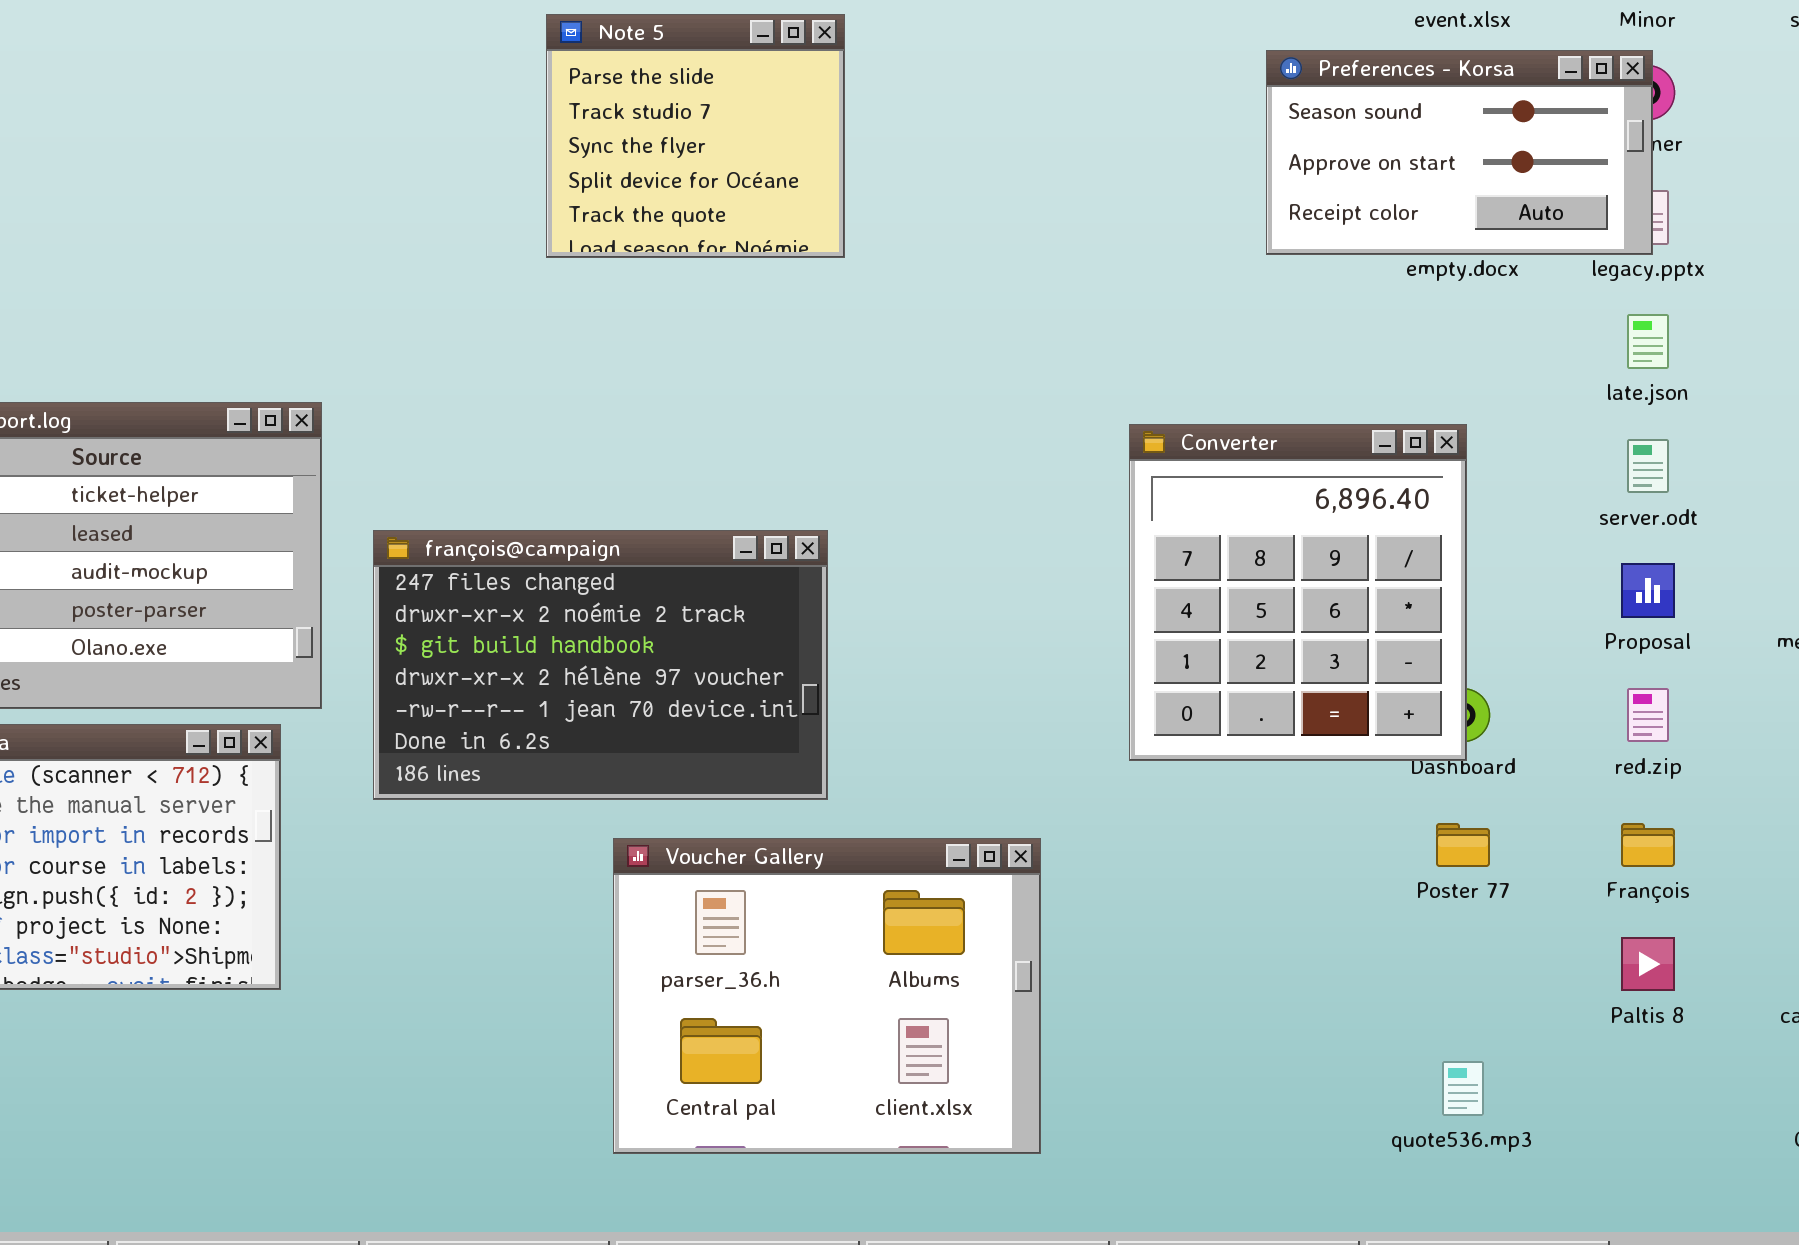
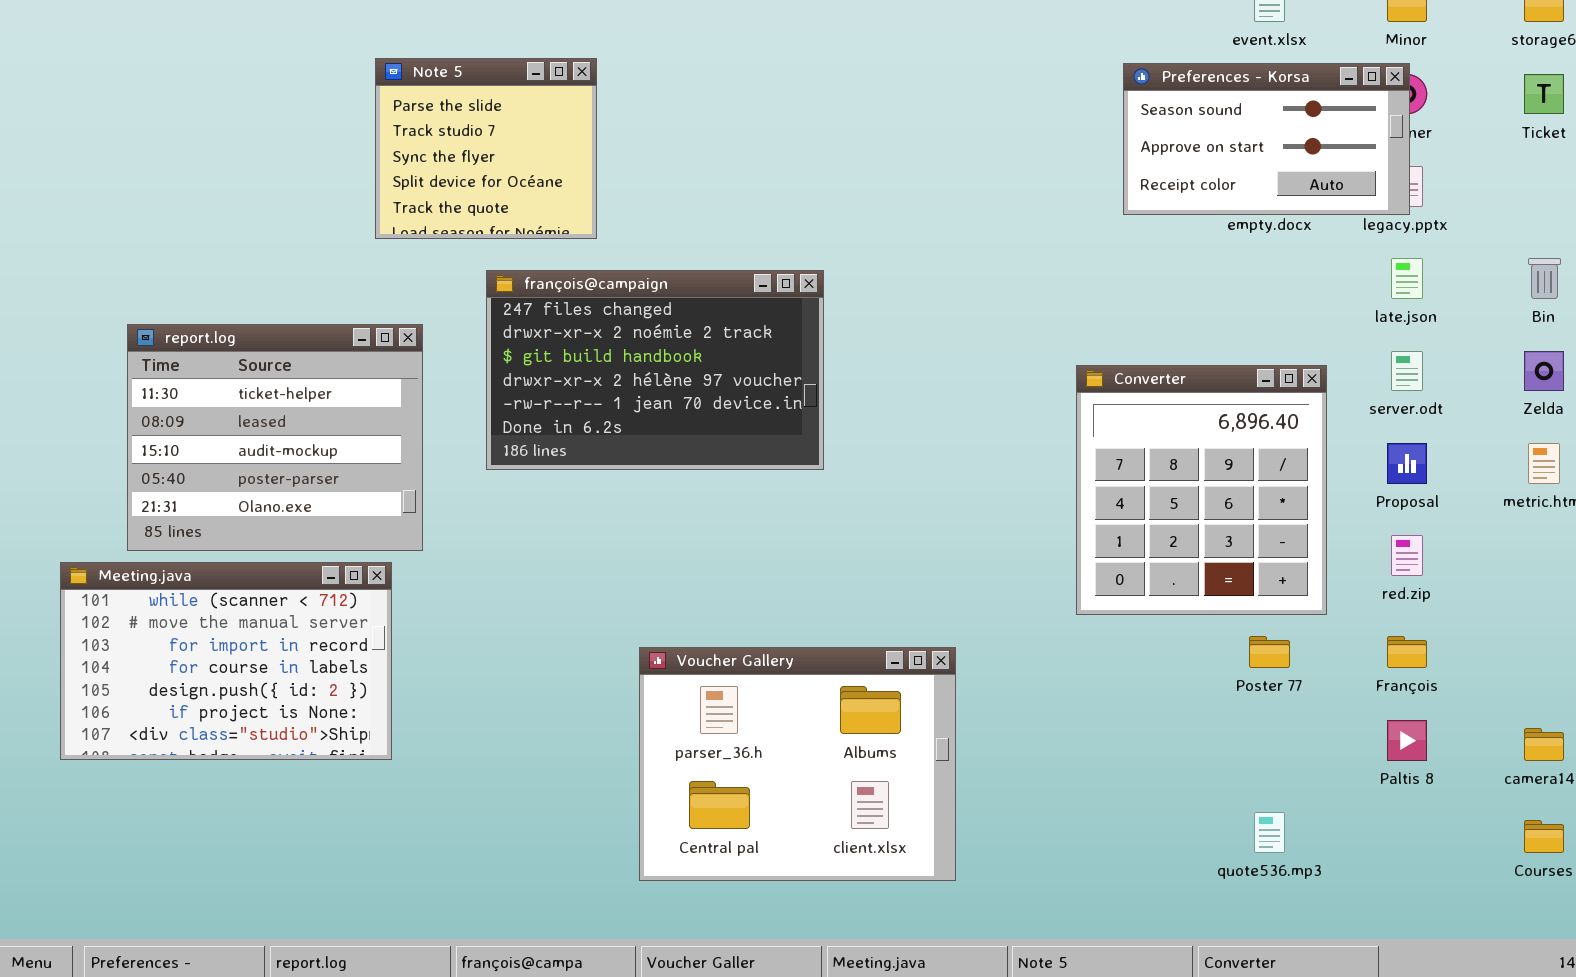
Note 5: [546,14,845,258] -> [375,58,597,239], moved
Converter: [1129,424,1467,761] -> [1076,365,1327,615], moved
françois@campaign: [373,530,828,800] -> [486,270,824,470], moved

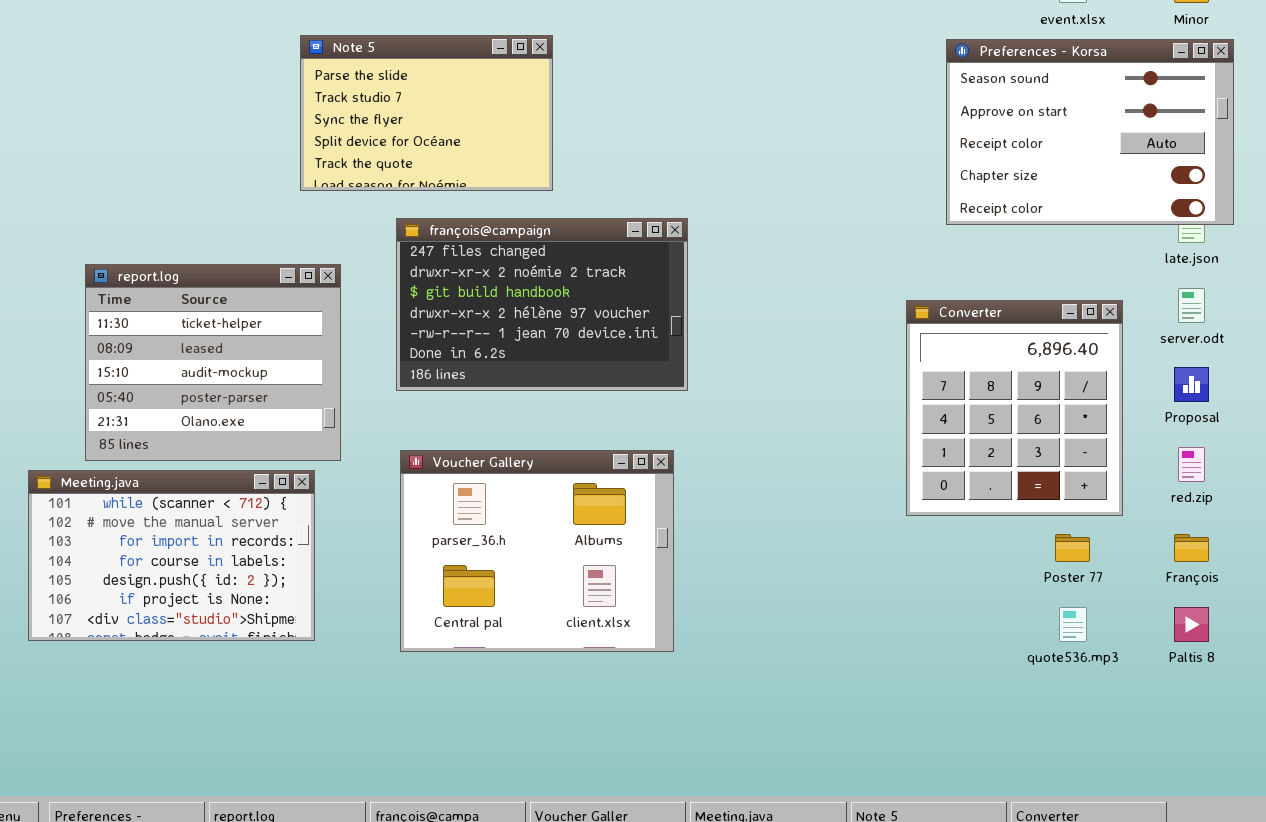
Note 5: [375,58,597,239] -> [300,35,553,191], resized
Preferences - Korsa: [1123,63,1410,215] -> [946,39,1234,225], resized
Voucher Gallery: [639,647,956,881] -> [400,450,674,652], moved
quote536.mp3: [1254,812,1285,853] -> [1059,607,1087,642], moved

